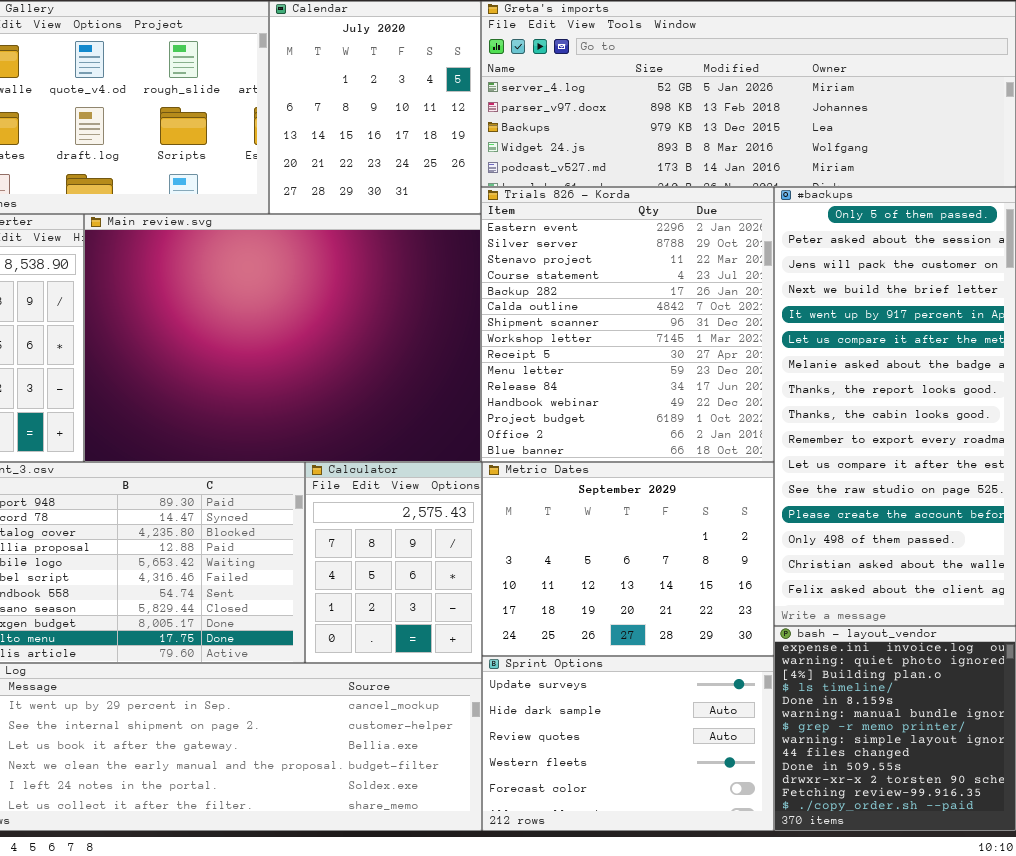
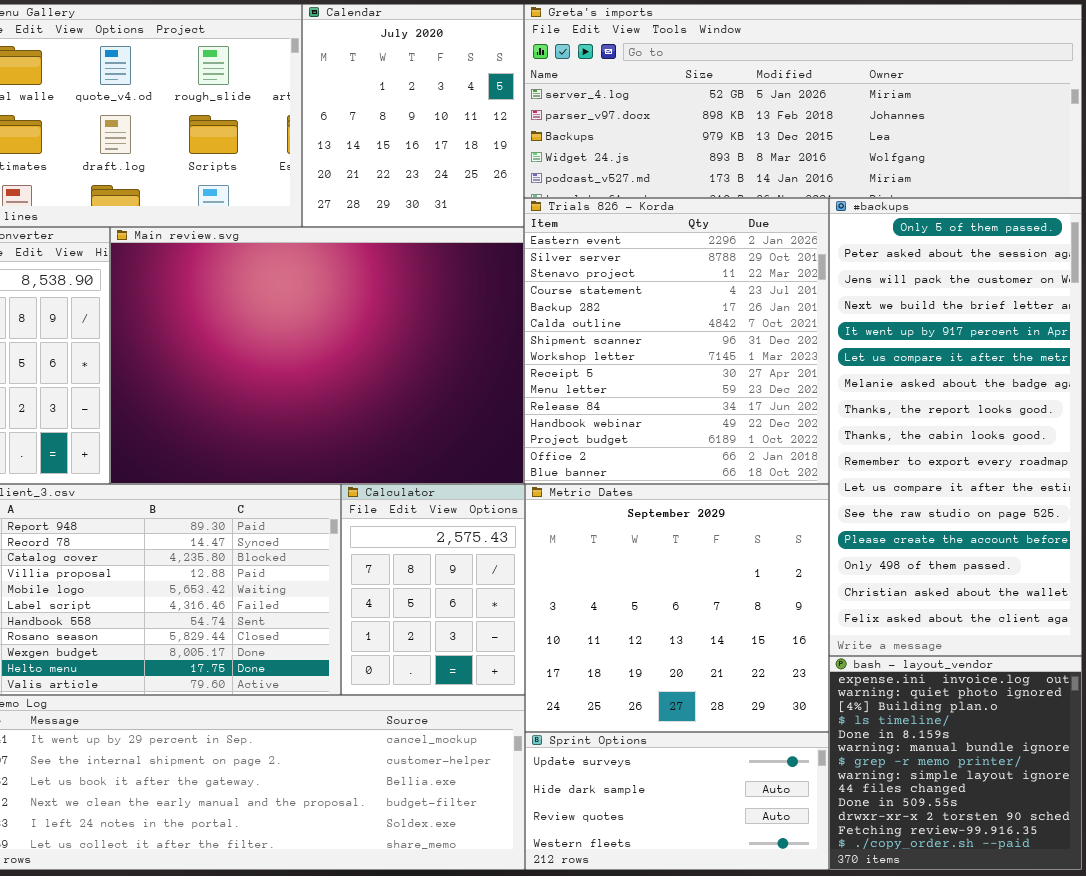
Metric Dates: [482,462,774,656] -> [525,484,829,732], resized
Sprint Options: [482,656,774,831] -> [525,732,829,870], resized

